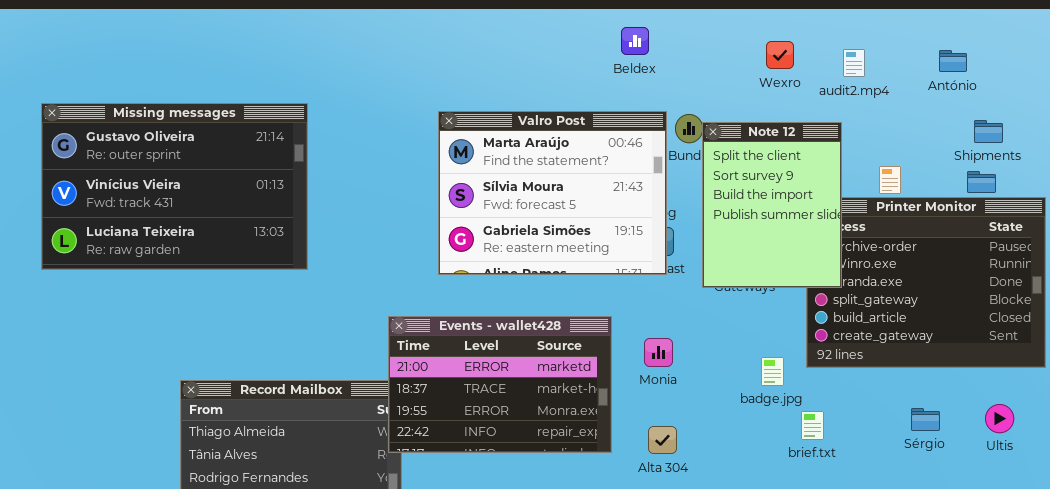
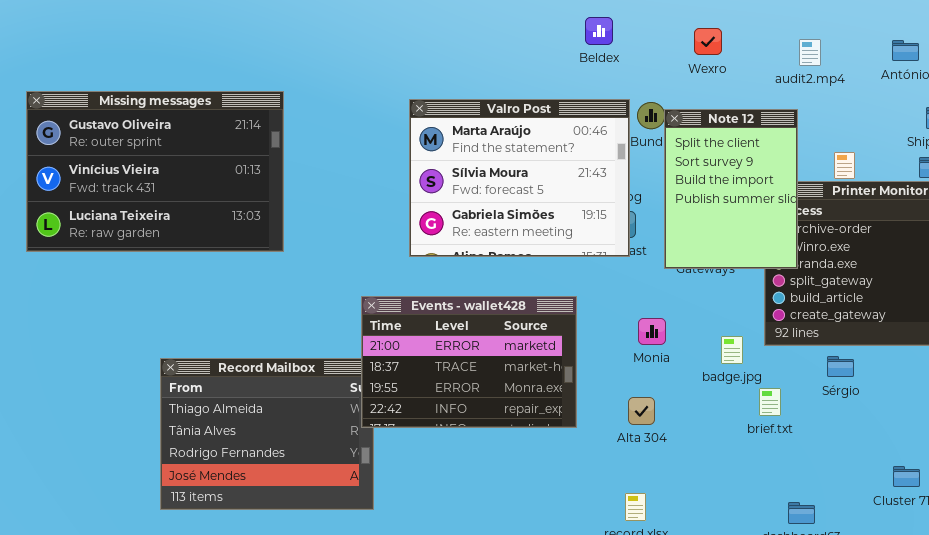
Wexro: [766,41,794,69] -> [694,28,722,55], moved
Monia: [644,338,673,367] -> [638,318,666,345], moved
Sérgio: [911,408,940,431] -> [827,356,854,377], moved
Alta 304: [648,426,677,454] -> [628,397,655,425], moved

